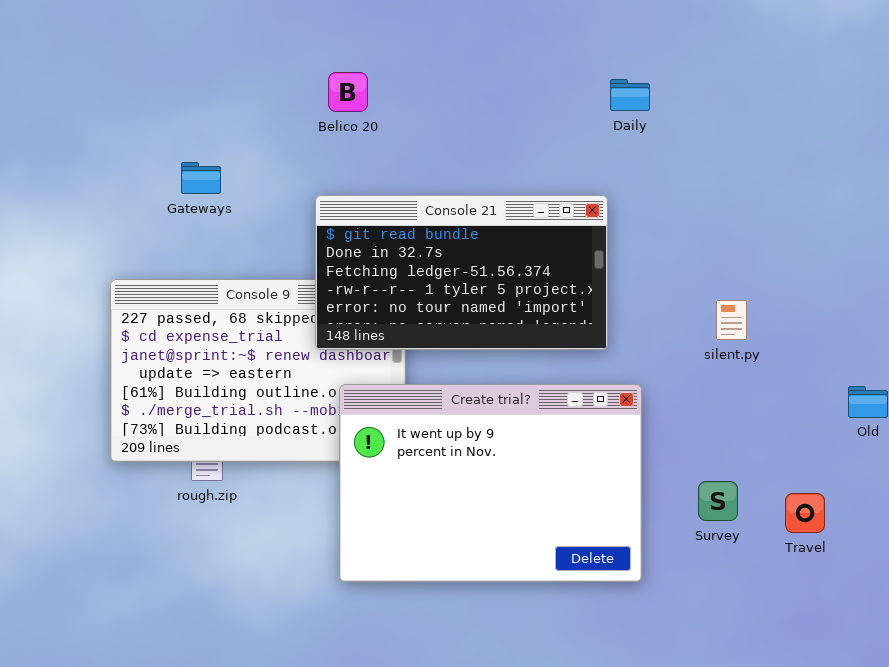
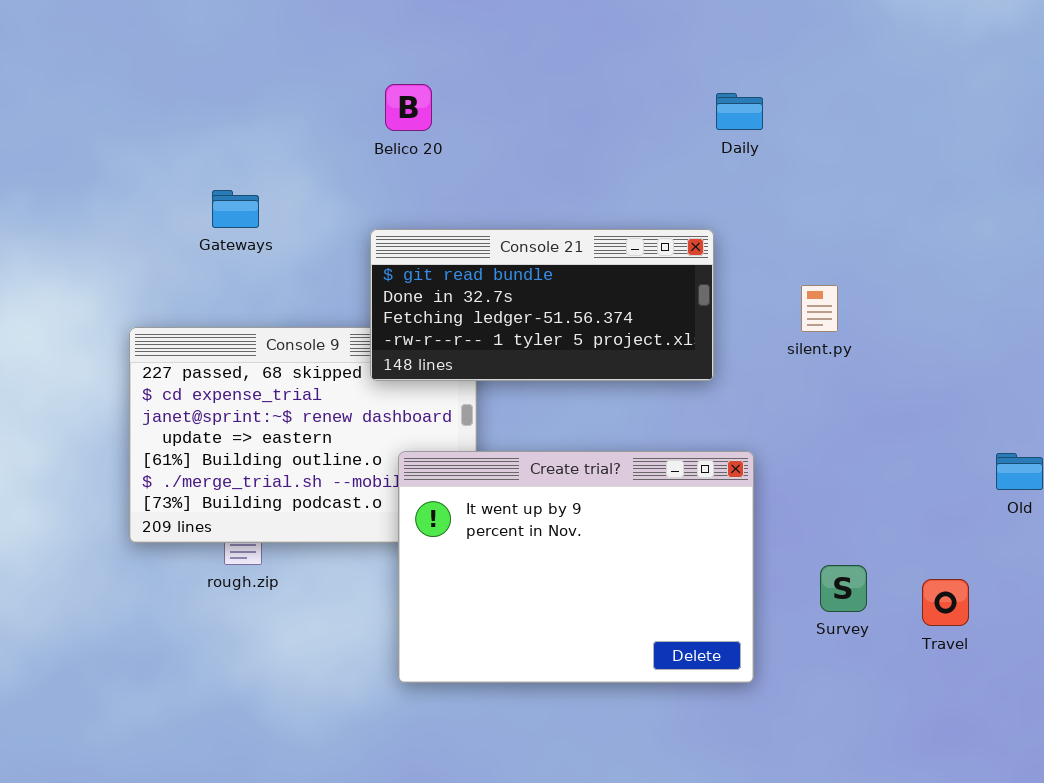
Console 21: [315,195,608,350] -> [370,229,714,381], resized
silent.py: [716,300,747,340] -> [801,285,838,332], moved

